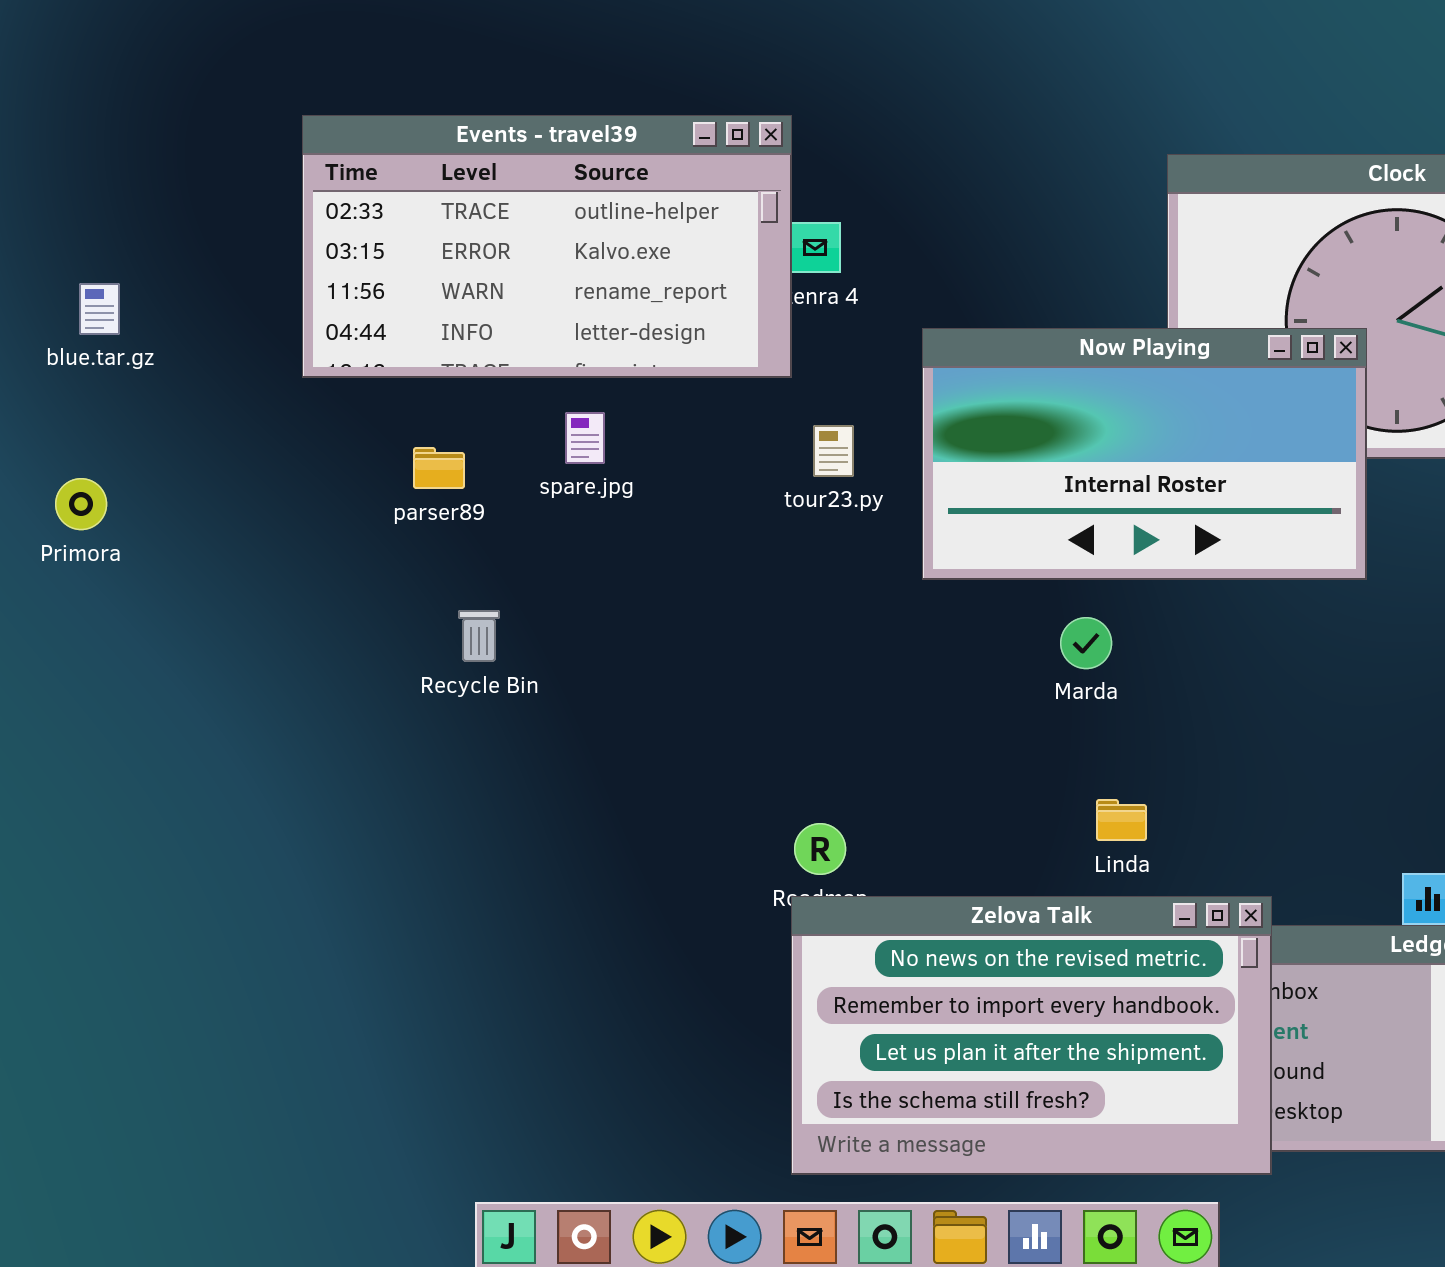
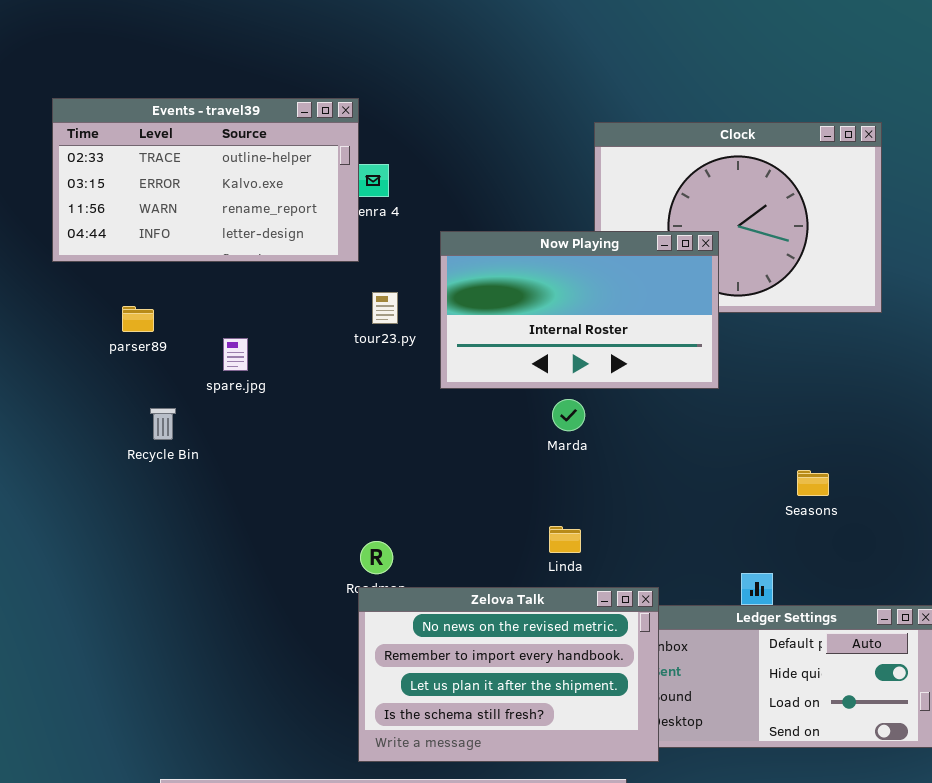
spare.jpg: [565,412,605,464] -> [223,338,248,371], moved
Marda: [1060,617,1112,669] -> [552,399,585,431], moved

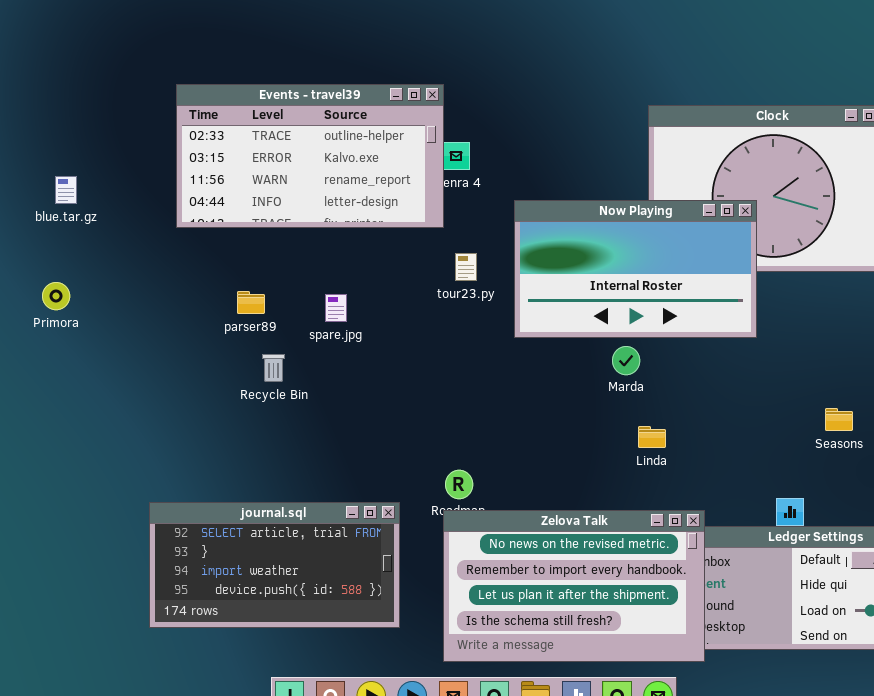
parser89: [122,306,154,332] -> [237,291,265,314], moved
Linda: [549,526,581,553] -> [638,426,666,448], moved
journal.sql: none -> [149,502,400,628], opened

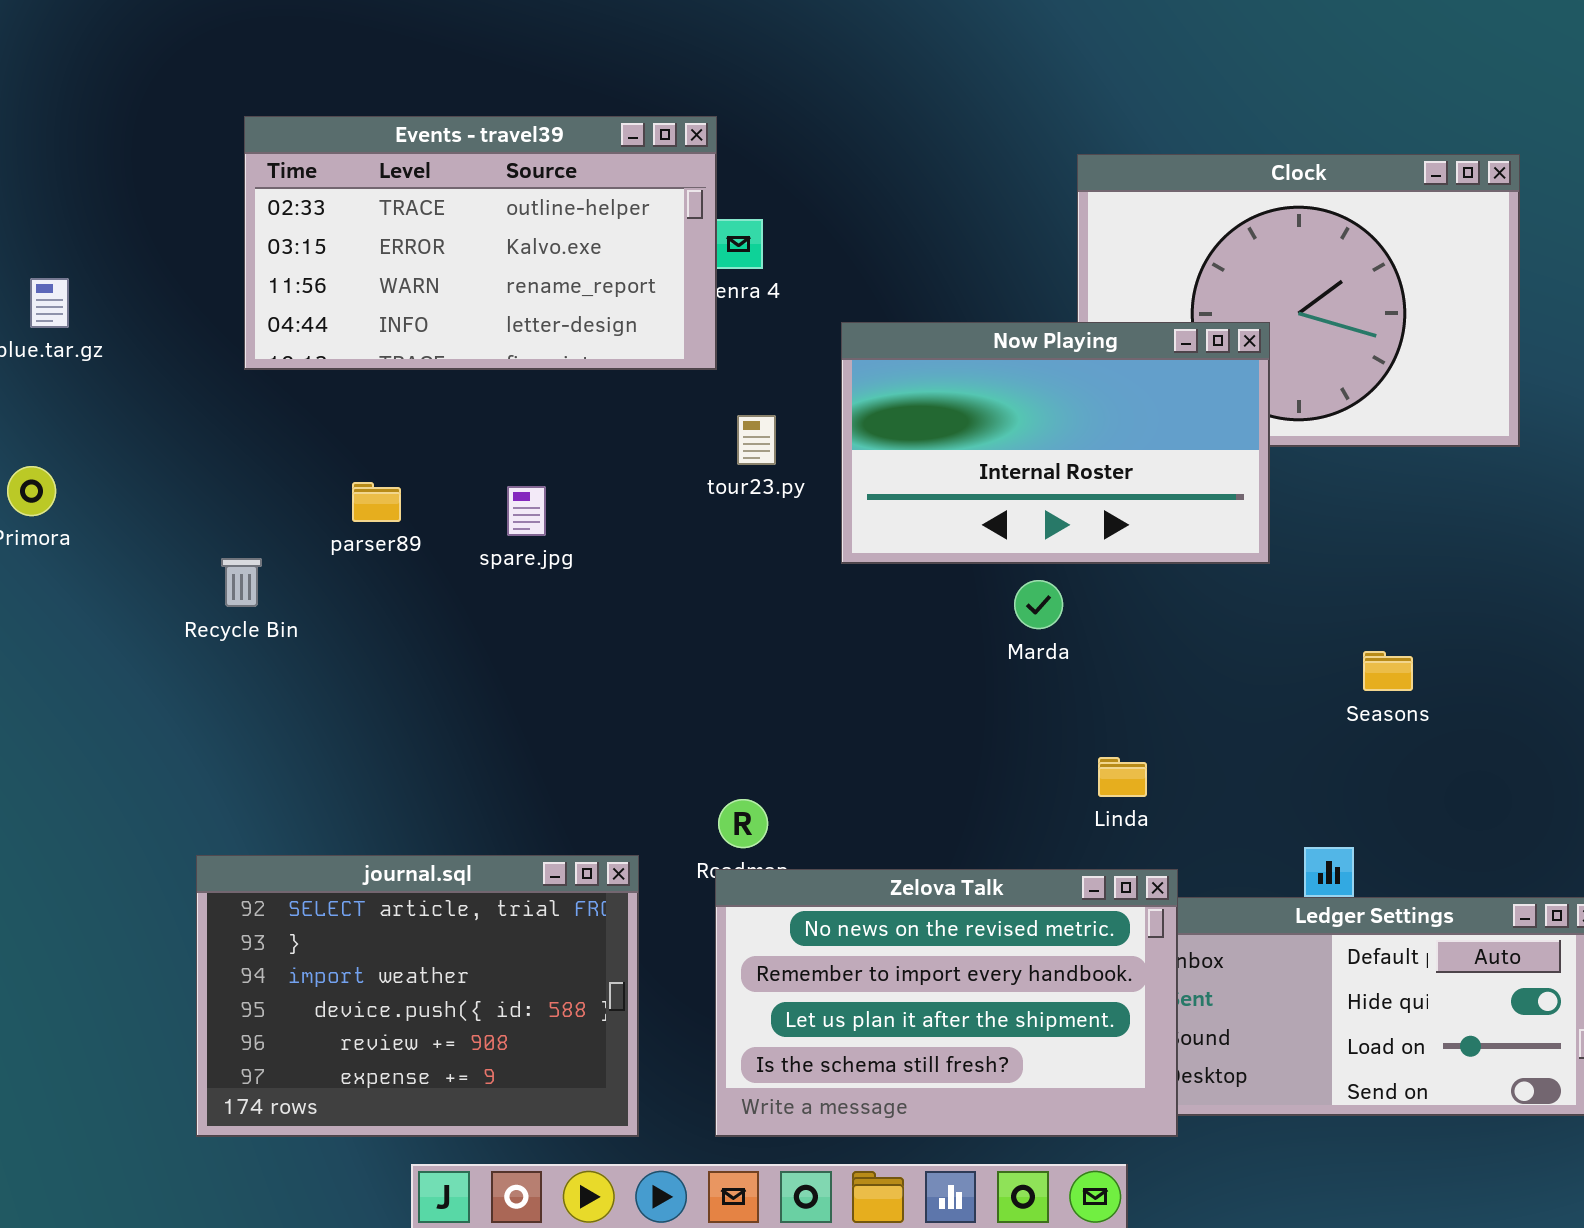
Recycle Bin: [262,354,285,382] -> [221,558,262,607], moved
Seasons: [825,408,853,431] -> [1363,651,1413,691], moved
Linda: [638,426,666,448] -> [1098,757,1147,797], moved
journal.sql: [149,502,400,628] -> [196,855,639,1137], resized

